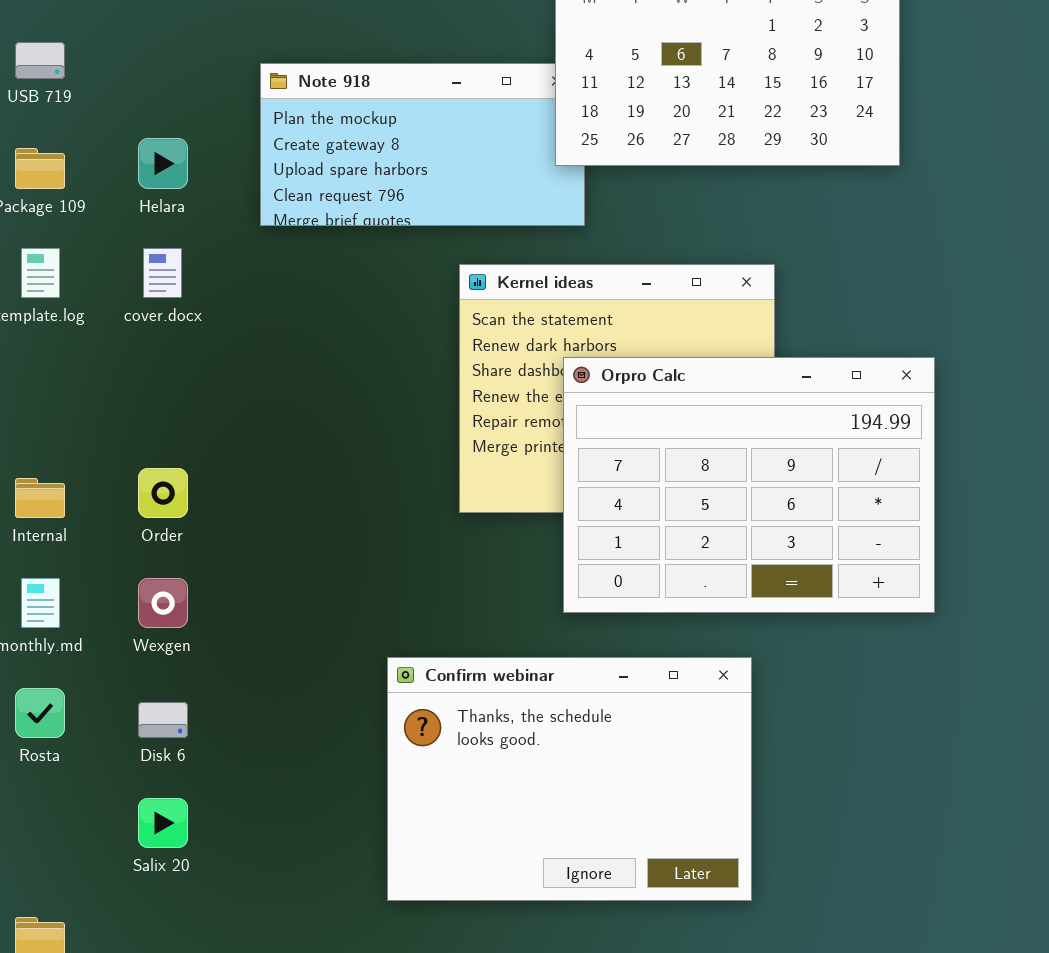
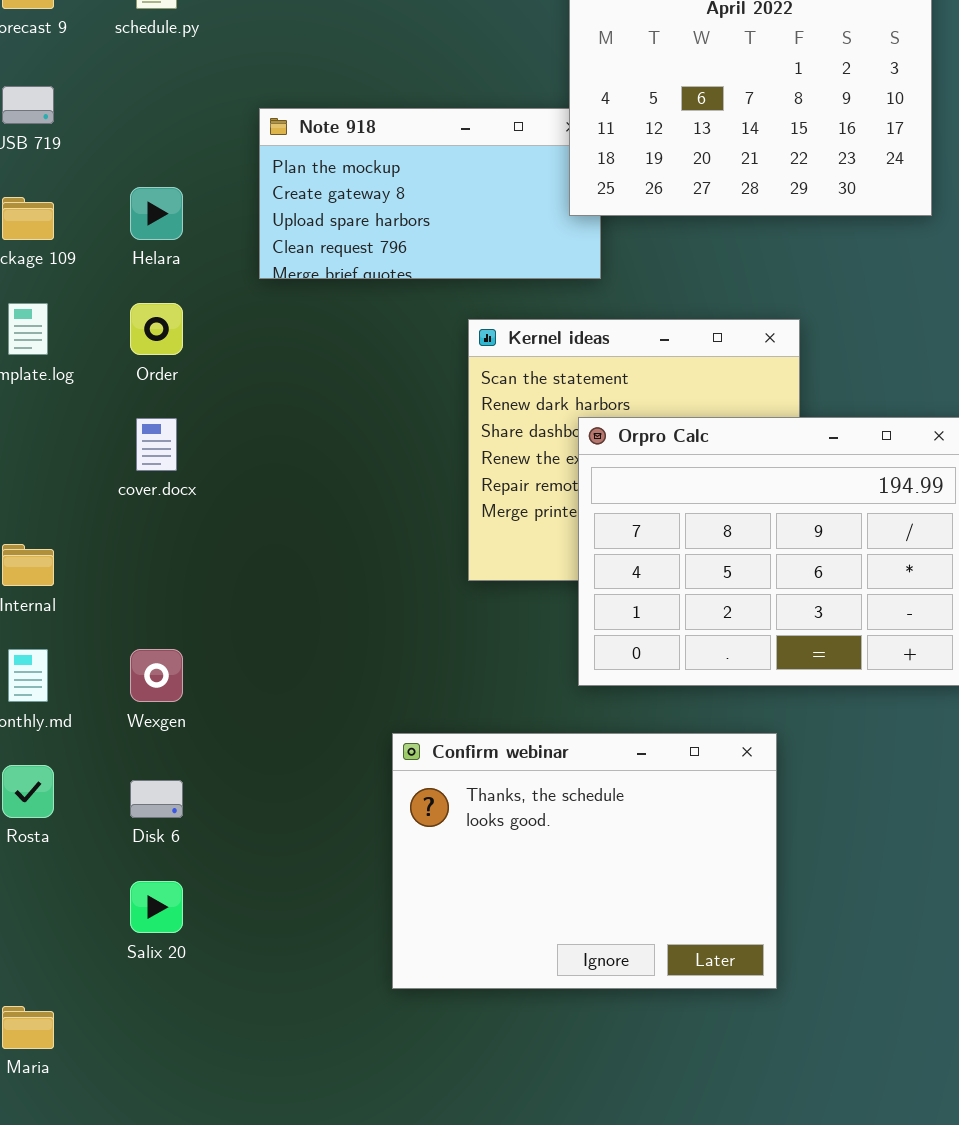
cover.docx: [143,248,182,298] -> [136,418,177,471], moved
Order: [138,468,188,518] -> [130,303,183,355], moved

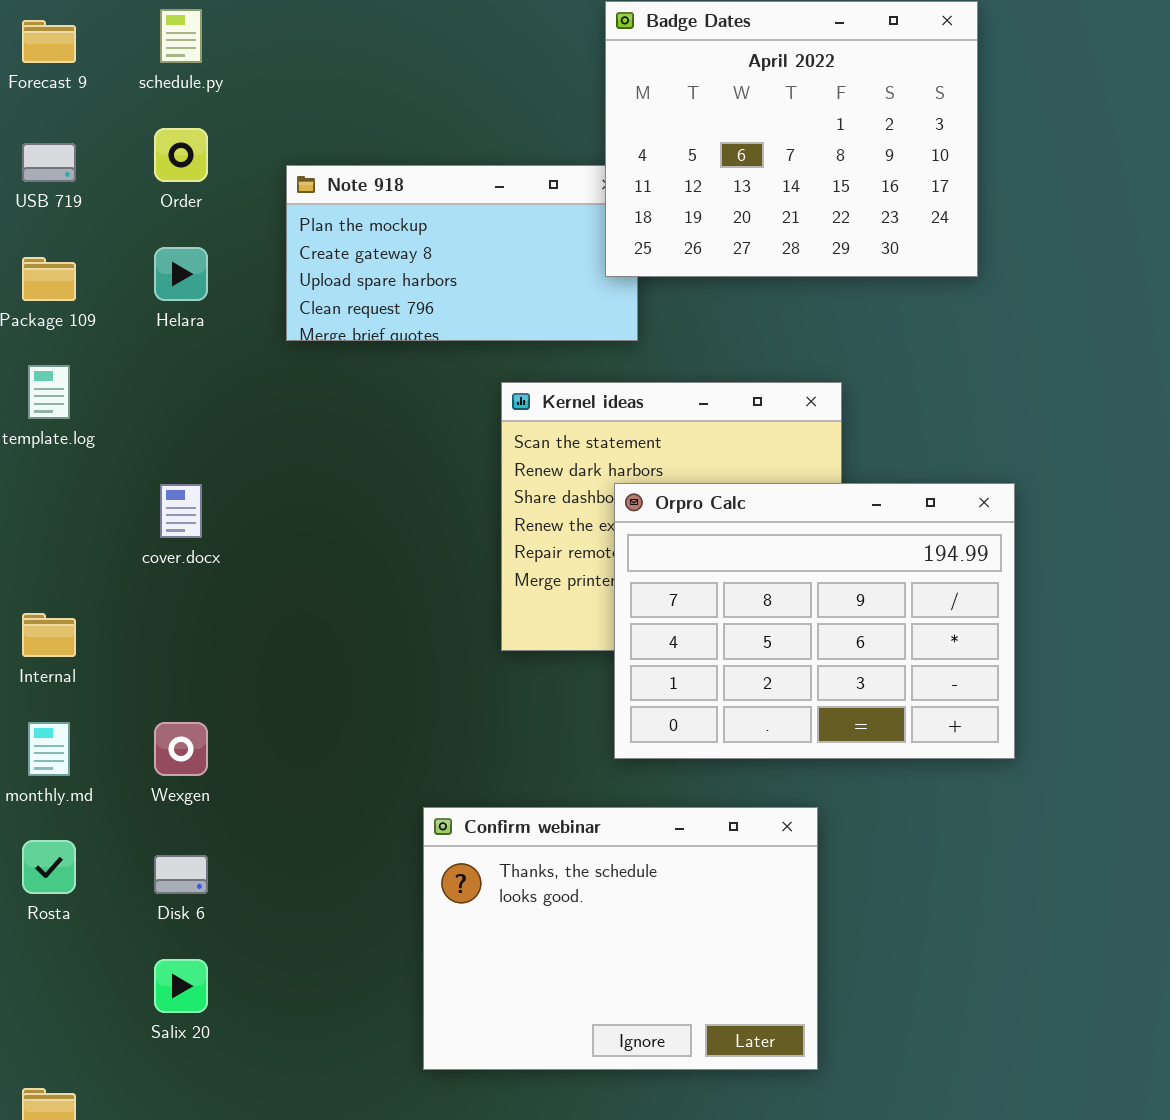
Order: [130,303,183,355] -> [154,128,208,182], moved

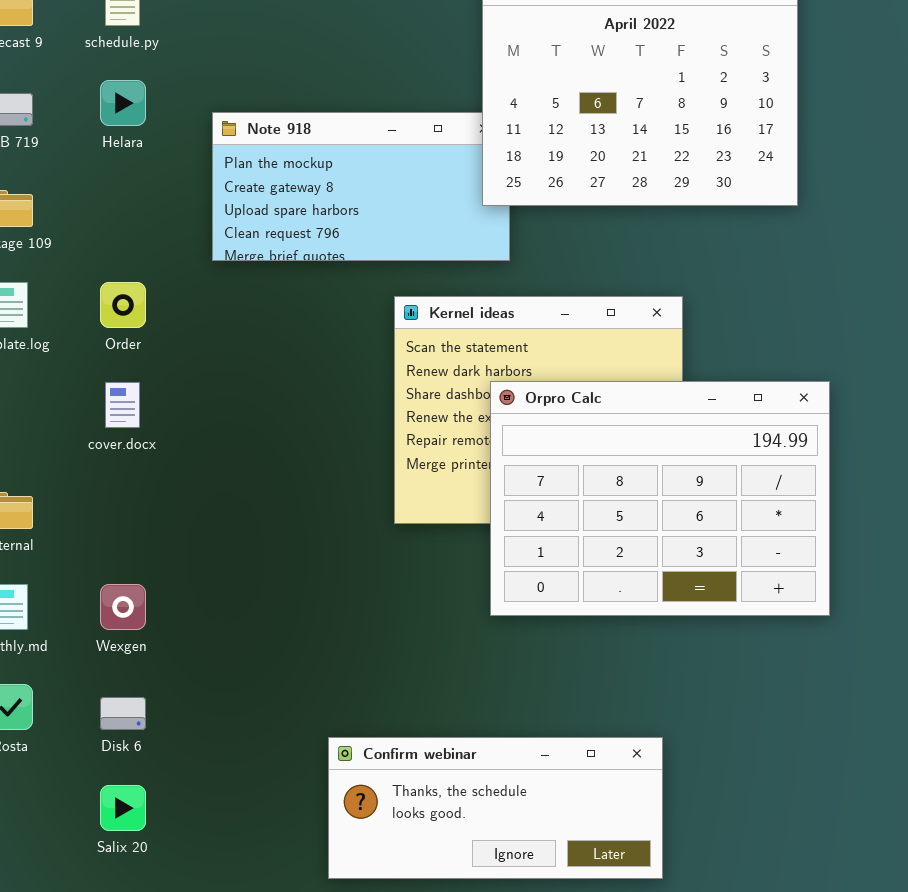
Order: [154,128,208,182] -> [100,282,146,328], moved
Helara: [154,247,208,301] -> [100,80,146,126], moved
Confirm webinar: [423,807,818,1070] -> [328,737,663,879], resized

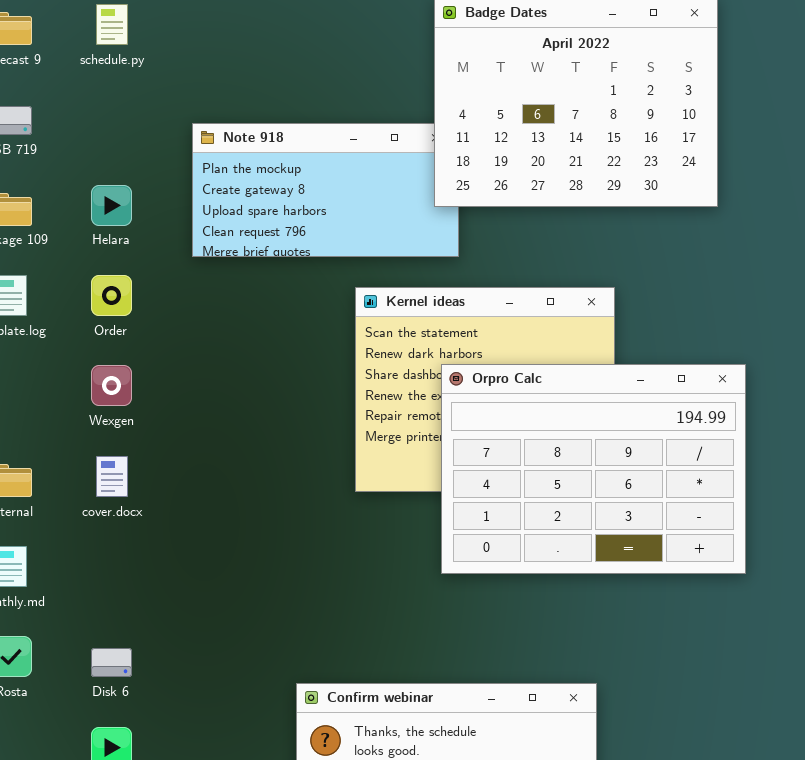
Helara: [100,80,146,126] -> [91,185,132,226], moved
cover.docx: [105,382,140,428] -> [96,456,128,497], moved
Wexgen: [100,584,146,630] -> [91,365,132,406], moved

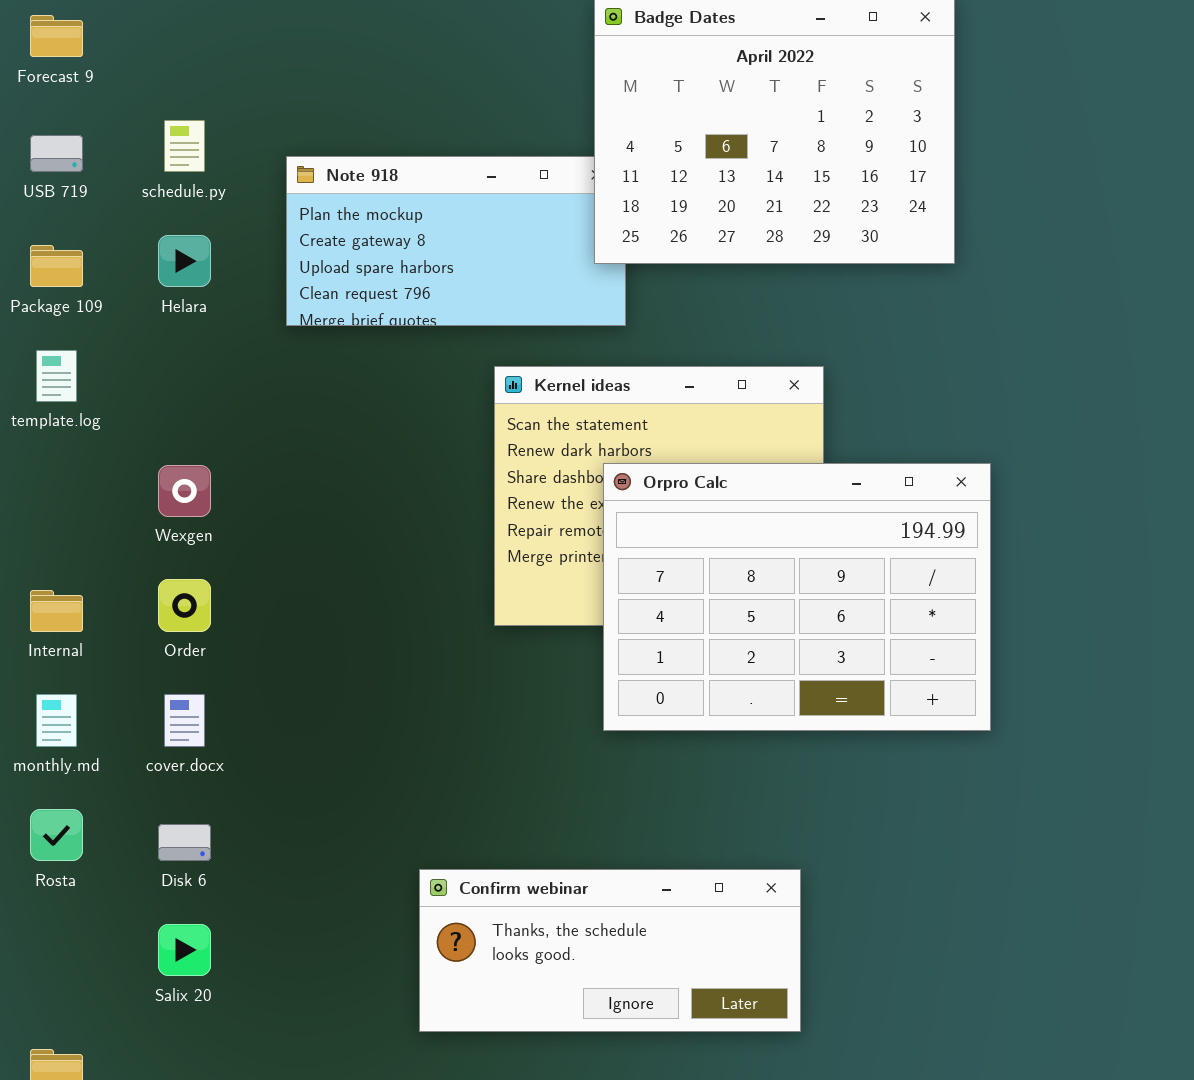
schedule.py: [96,4,128,45] -> [164,120,205,172], moved
Order: [91,275,132,316] -> [158,579,211,632], moved
cover.docx: [96,456,128,497] -> [164,694,205,747], moved

